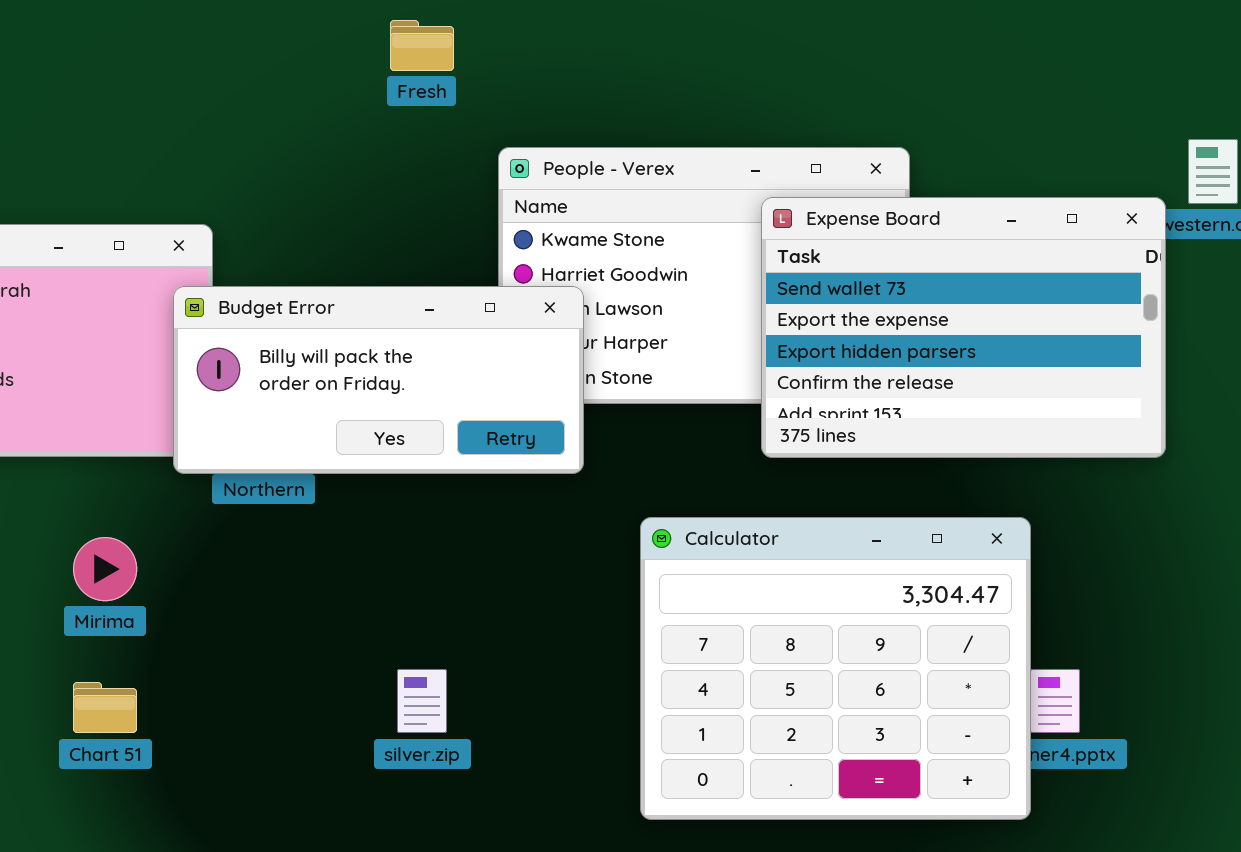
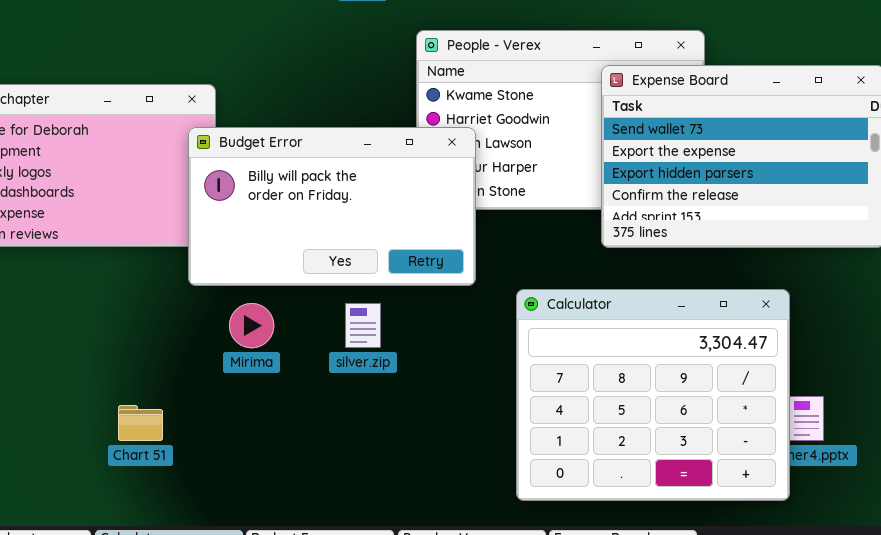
Budget Error: [173,286,584,474] -> [188,127,476,286], resized
Mirima: [73,537,137,601] -> [229,303,274,348], moved
silver.zip: [397,669,447,733] -> [345,303,381,348], moved

